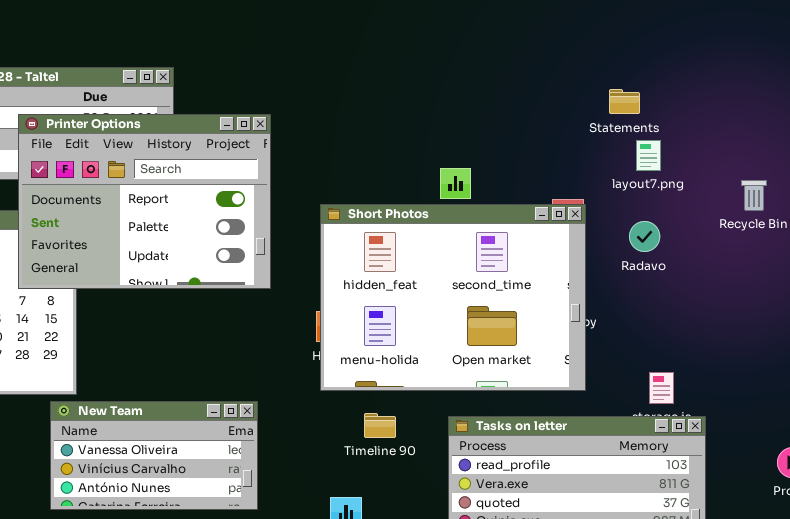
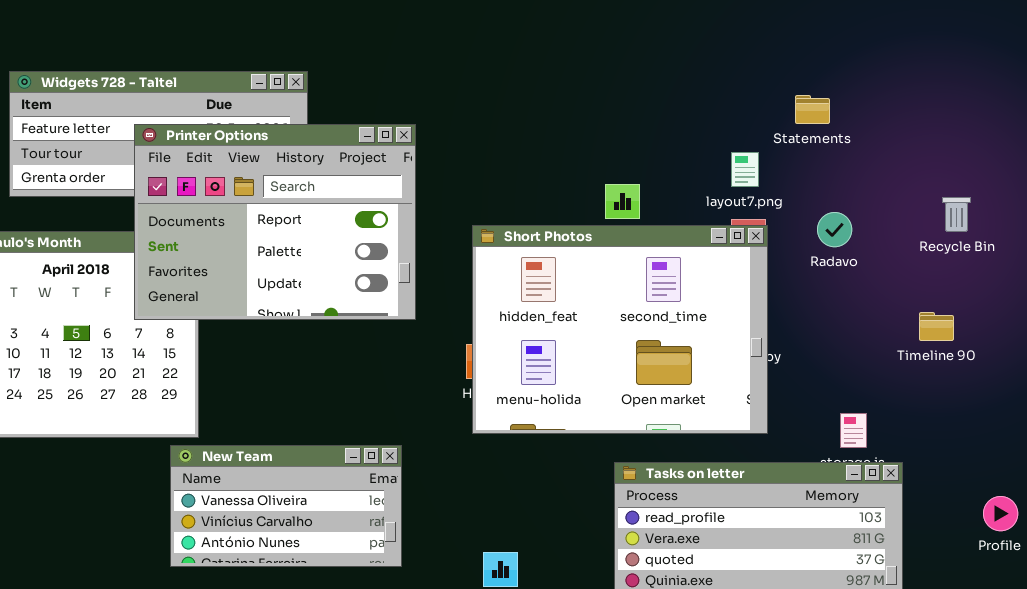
layout7.png: [636,140,661,171] -> [731,152,759,187], moved
Radavo: [629,221,660,252] -> [817,212,852,247], moved
Timeline 90: [364,413,396,438] -> [919,312,954,341], moved

